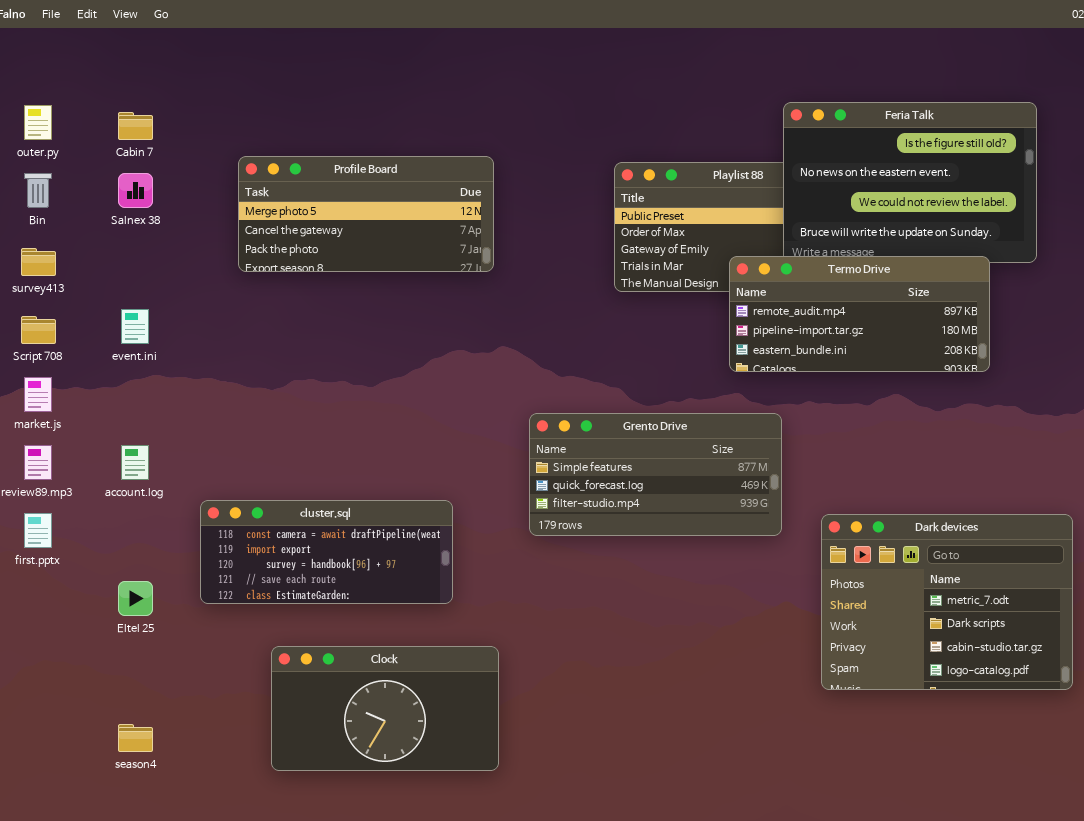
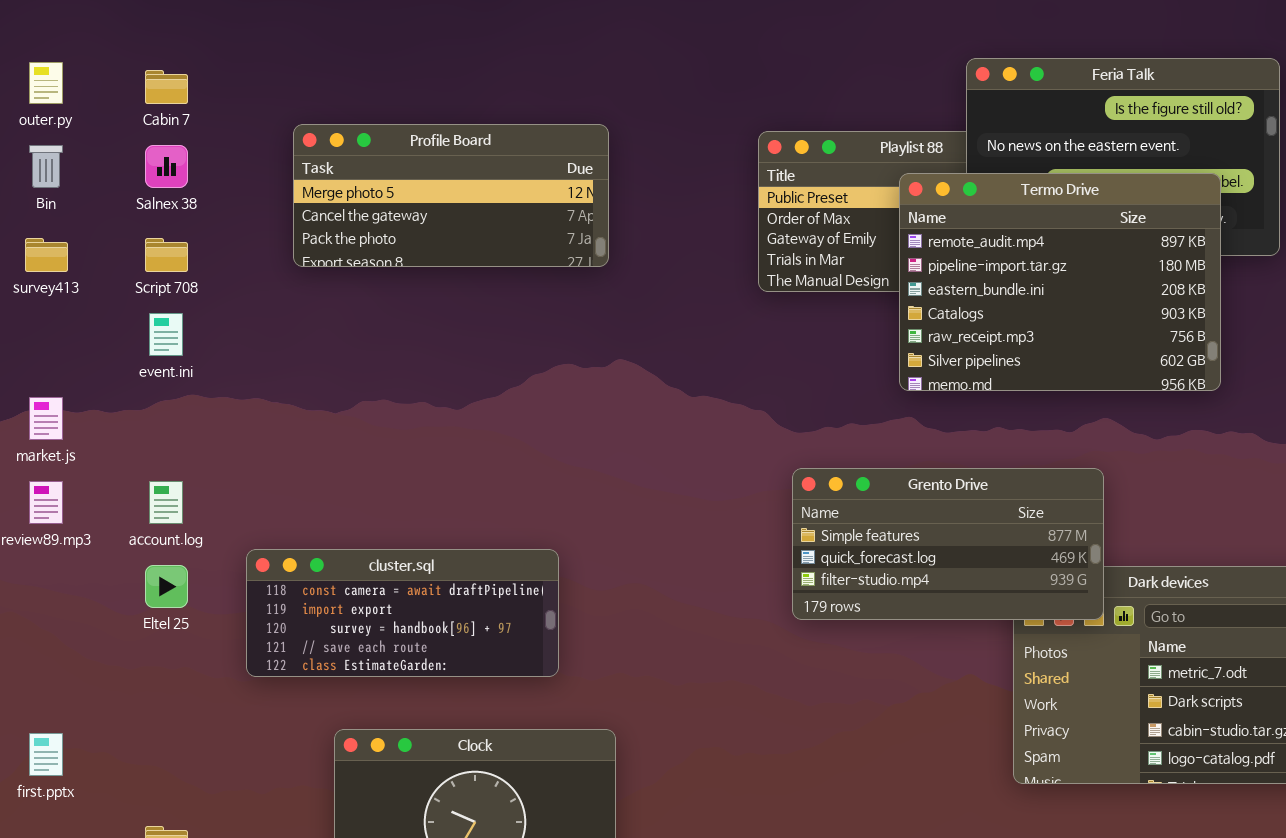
Termo Drive: [729,256,990,372] -> [899,173,1221,391], resized
Script 708: [21,316,56,344] -> [145,238,188,272], moved
Grento Drive: [529,413,782,536] -> [792,468,1104,620], moved
first.pptx: [24,513,52,548] -> [29,733,63,776], moved
Eltel 25: [118,581,153,616] -> [145,565,188,608], moved

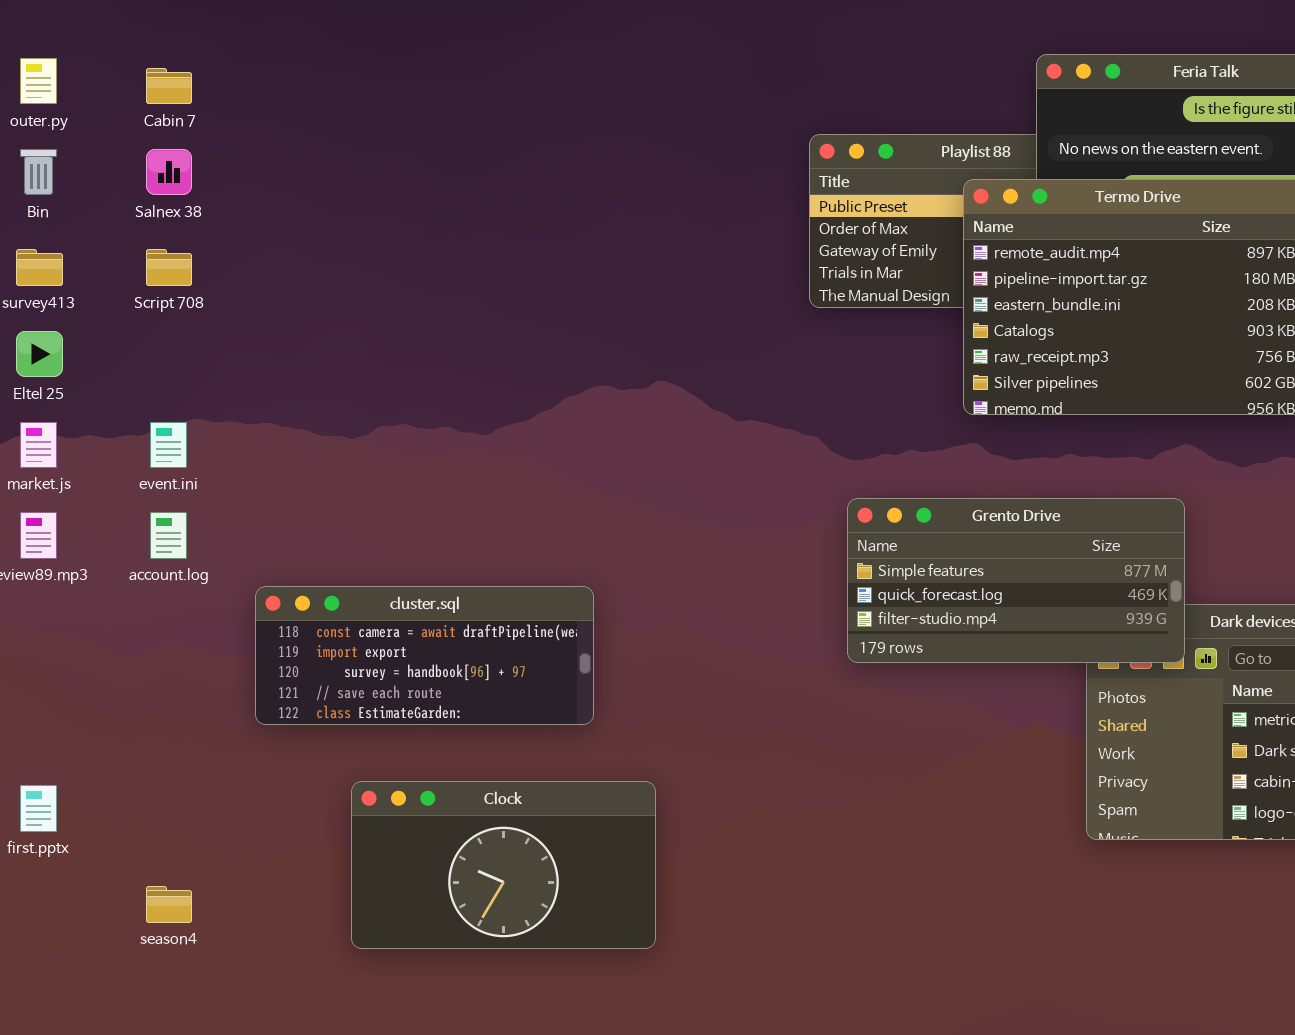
Profile Board: [293,124,609,267] -> none, closed
event.ini: [149,313,183,356] -> [150,422,187,468], moved
Eltel 25: [145,565,188,608] -> [16,331,63,377], moved

